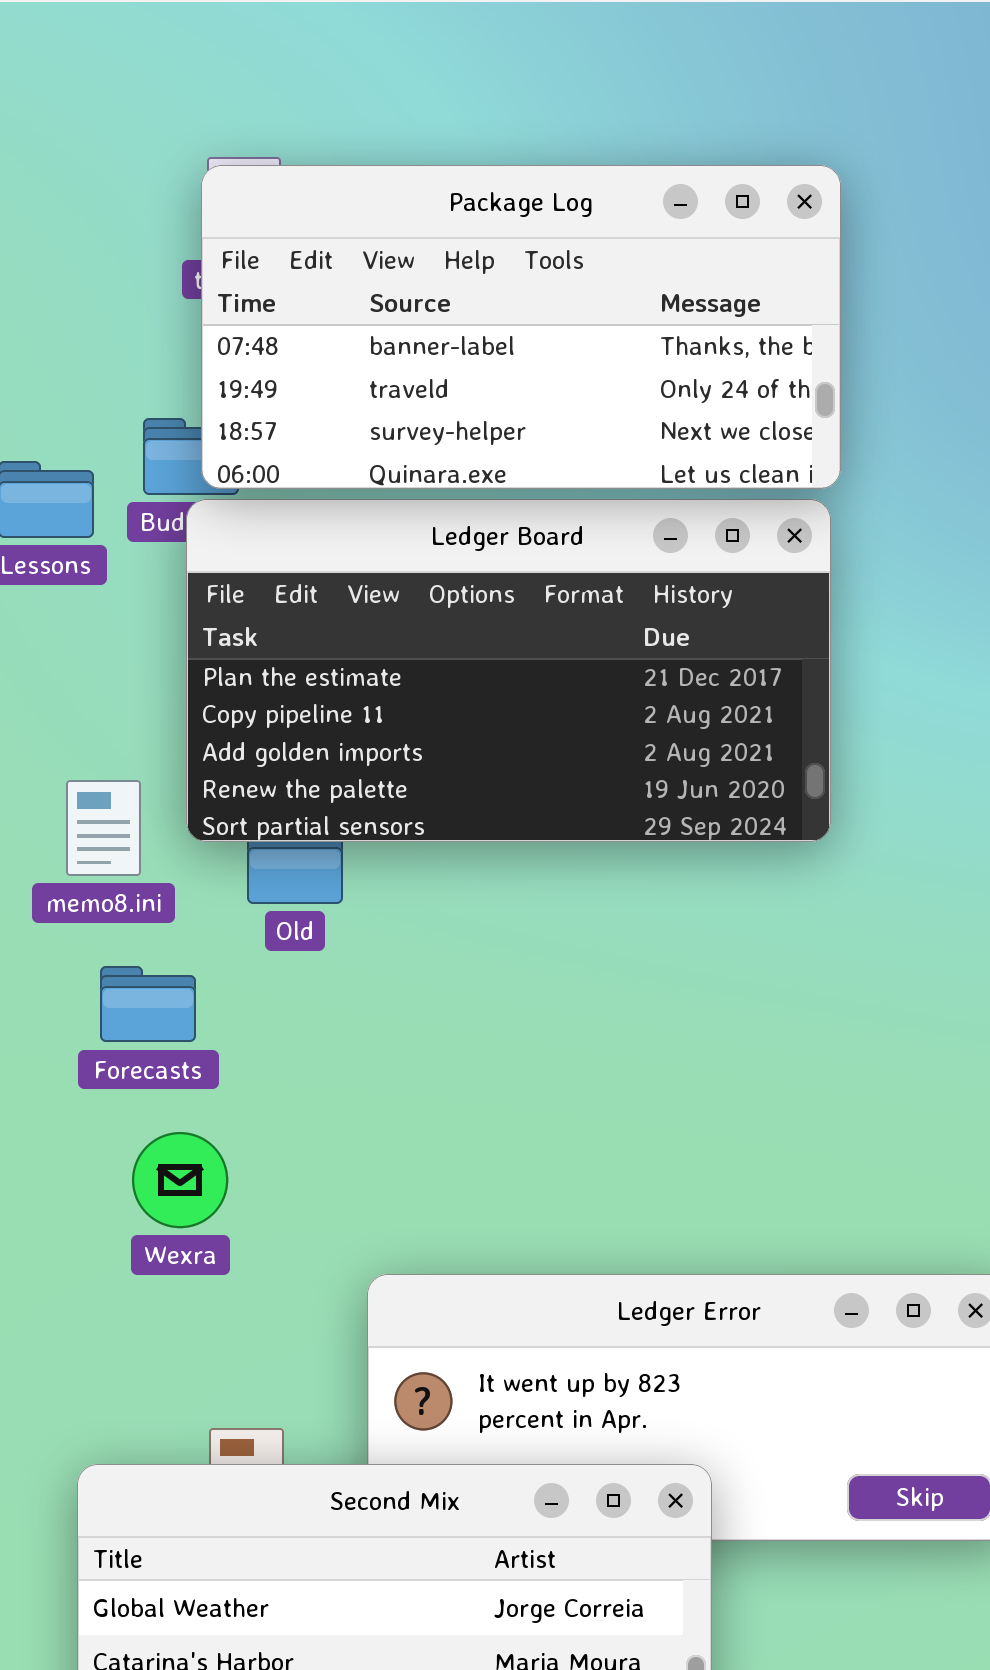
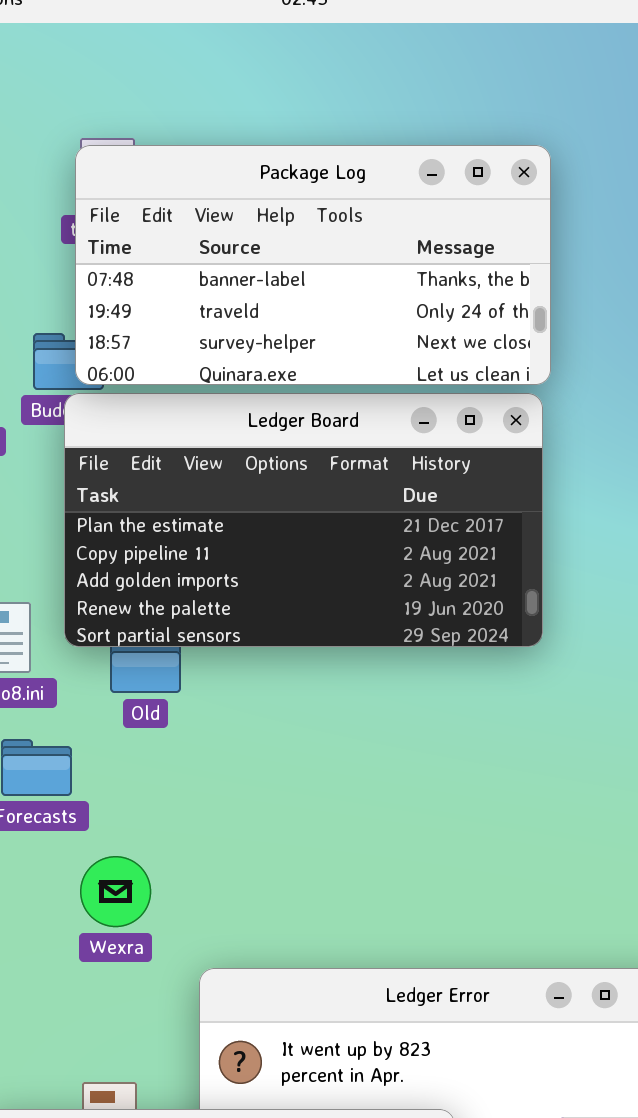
Wexra: [132,1132,228,1228] -> [80,856,151,927], moved

